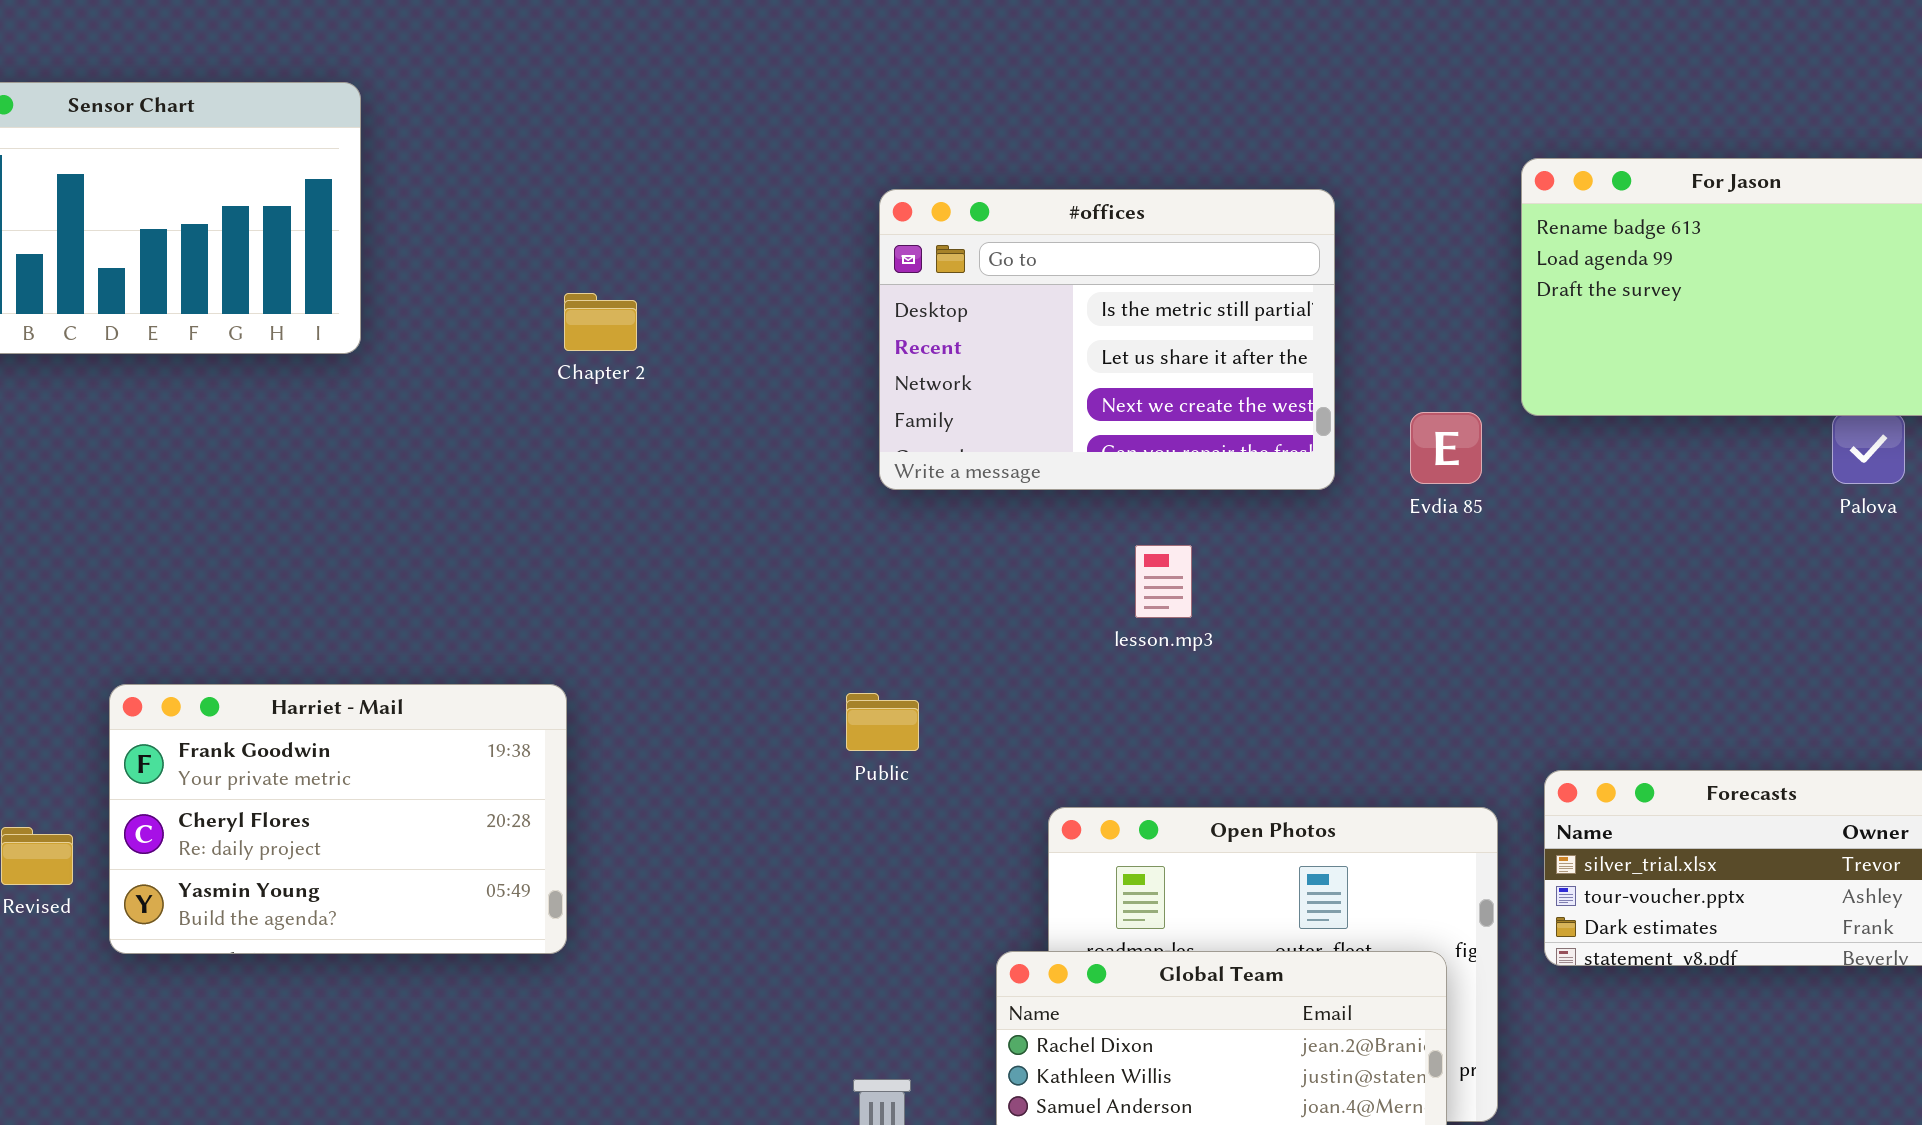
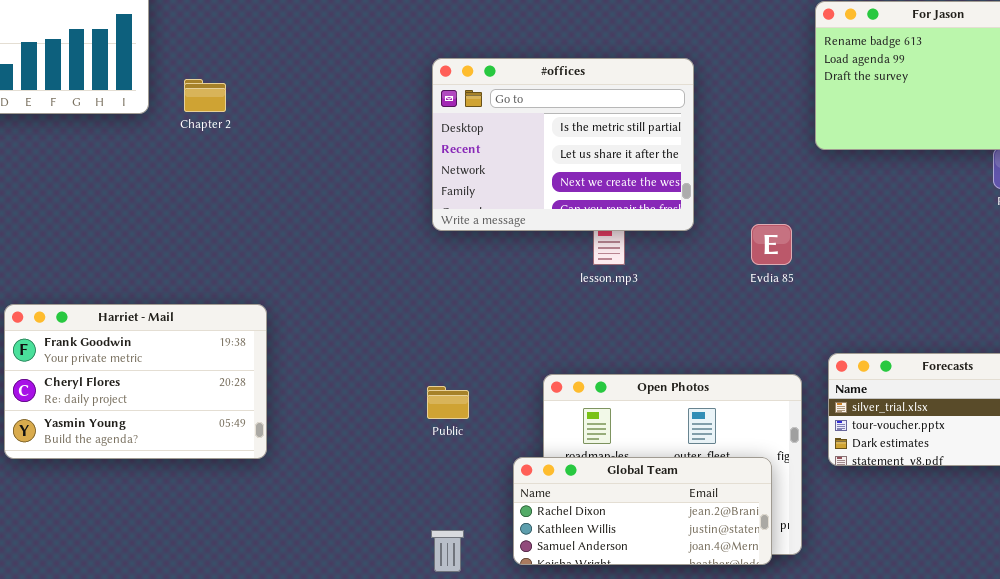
#offices: [879,189,1335,490] -> [432,58,694,231], moved
Chapter 2: [564,293,637,351] -> [184,79,226,112], moved
Evdia 85: [1410,412,1482,484] -> [751,224,792,265], moved
Public: [846,693,919,751] -> [427,386,469,419], moved

